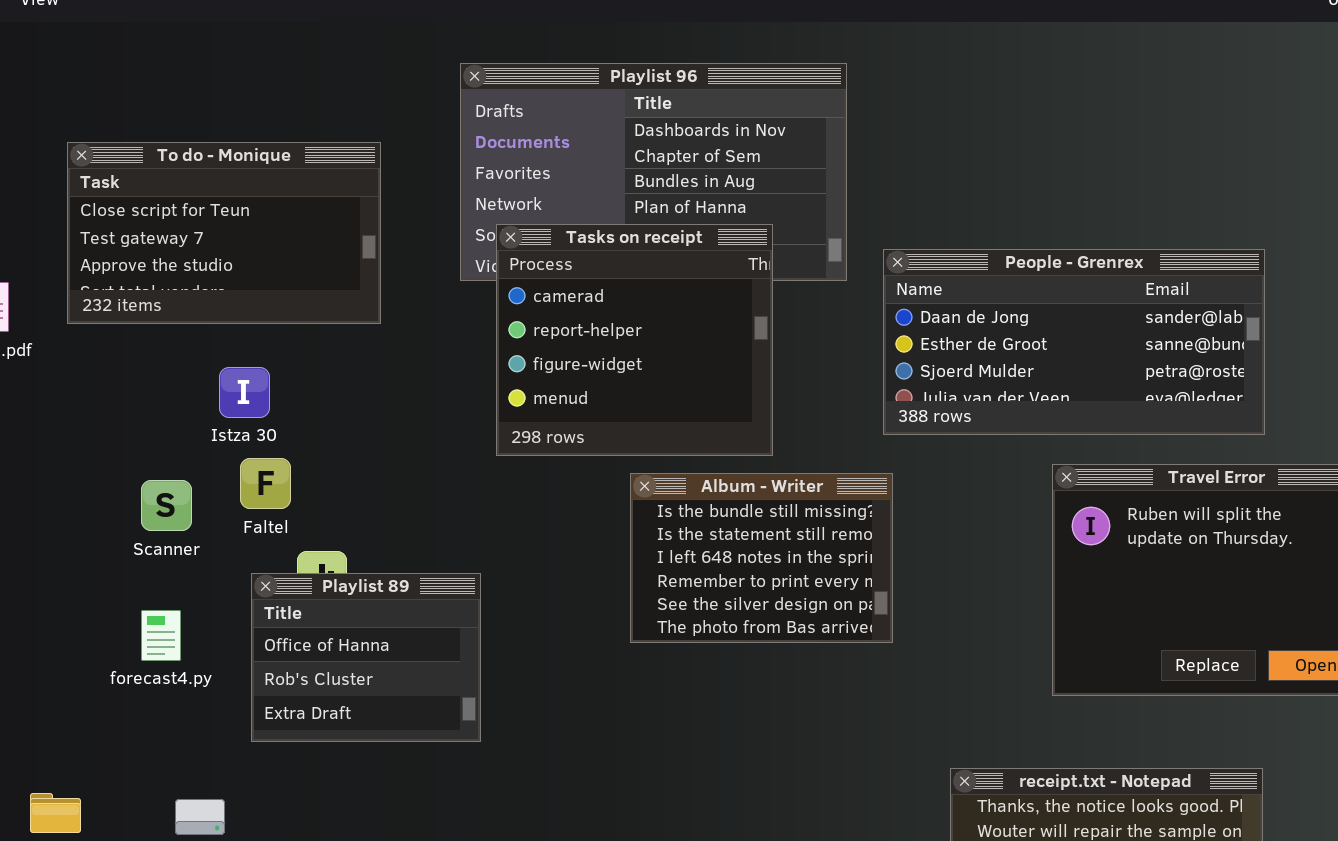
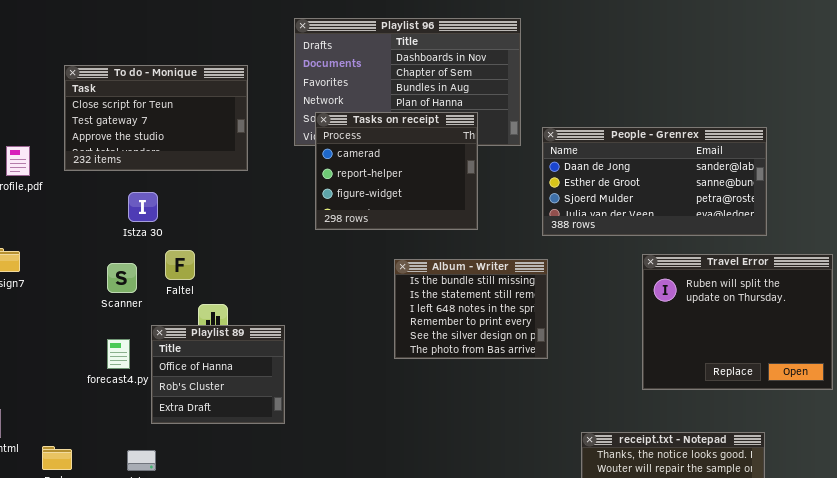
Tasks on receipt: [496,224,773,456] -> [315,112,478,230], resized
Istza 30: [219,367,270,418] -> [128,192,158,222], moved
Playlist 89: [251,573,481,742] -> [151,325,285,424], moved

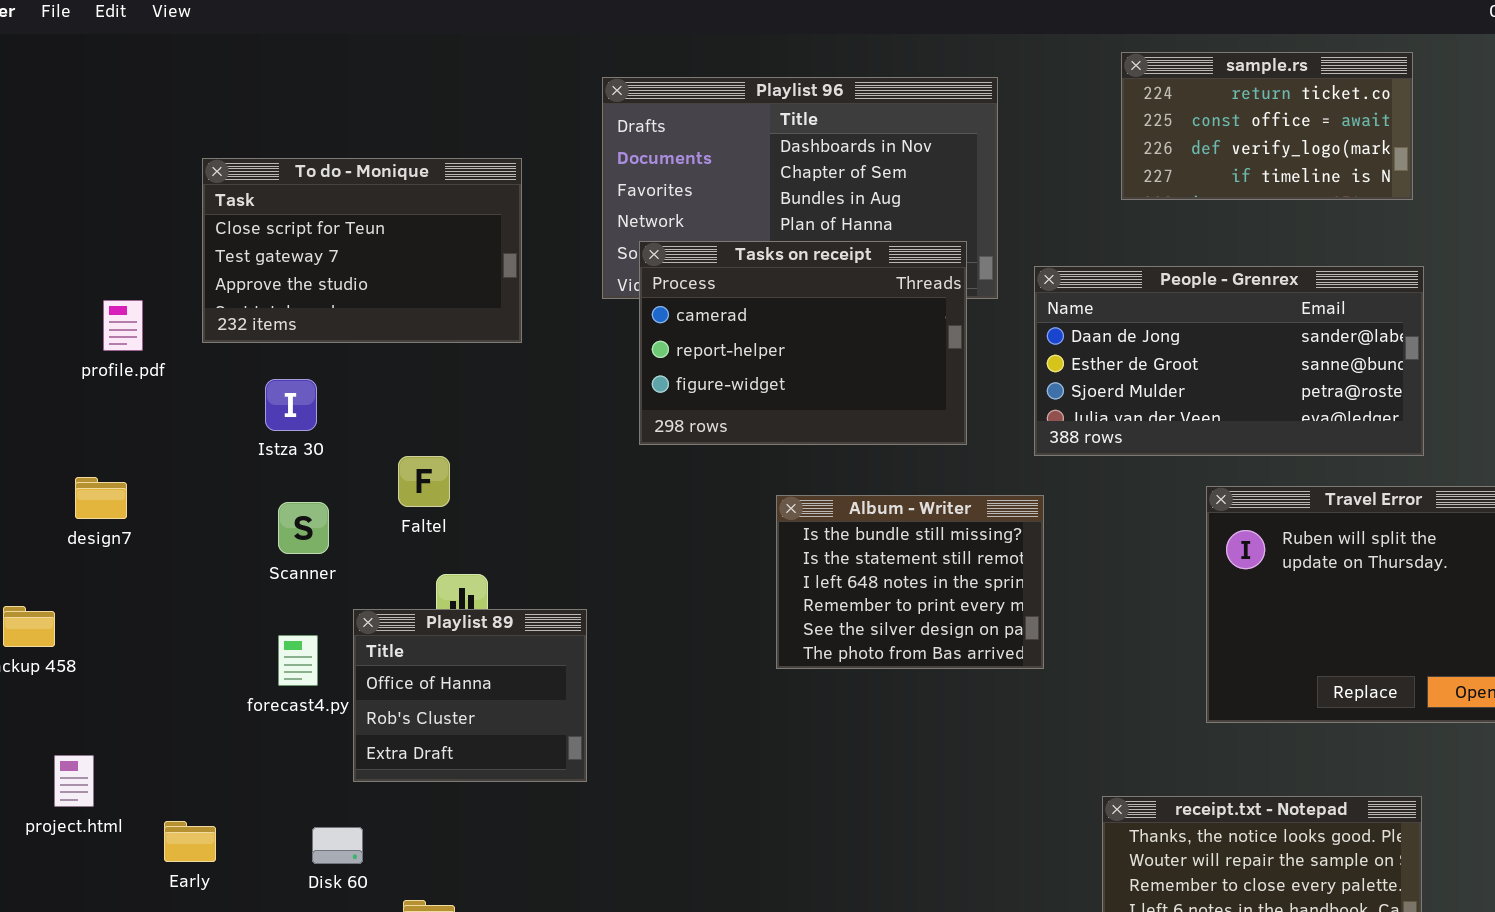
sample.rs: none -> [1121,52,1413,200], opened
Tasks on receipt: [315,112,478,230] -> [639,241,967,445], resized
Istza 30: [128,192,158,222] -> [265,379,317,431], moved
Faltel: [165,250,195,280] -> [398,456,450,507], moved

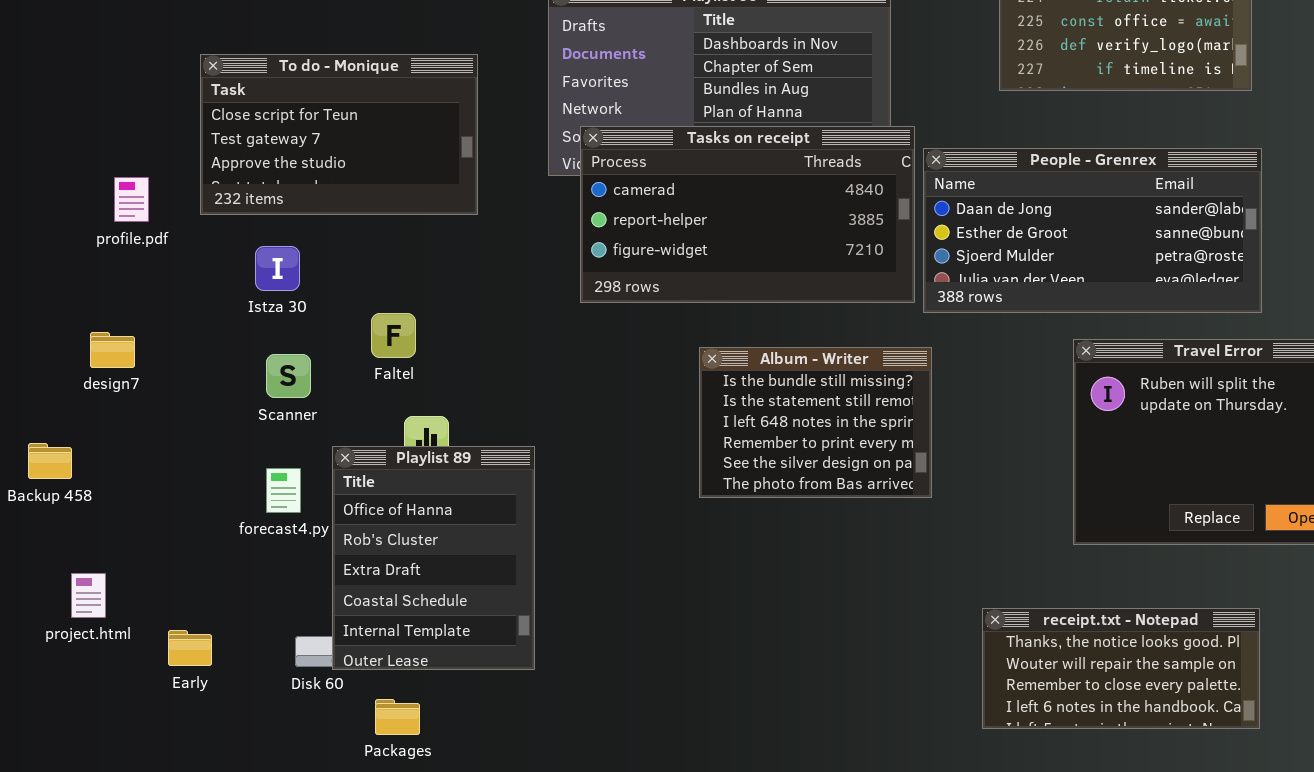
Tasks on receipt: [639,241,967,445] -> [580,126,915,303], resized
Playlist 89: [353,609,587,782] -> [332,446,535,670], resized

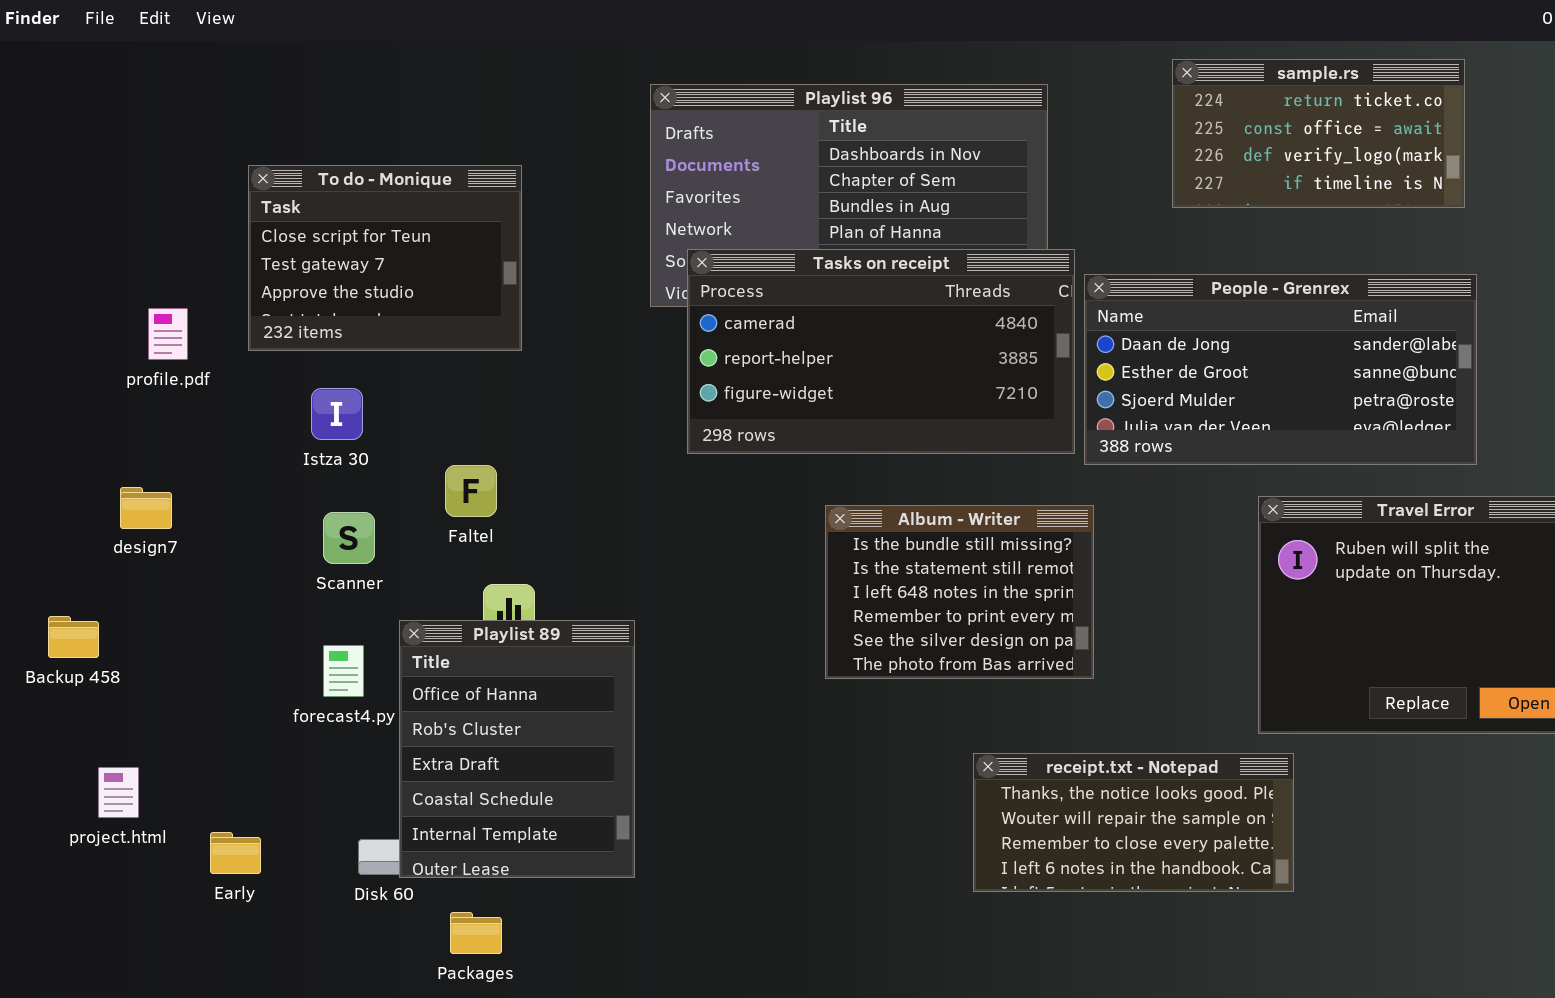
To do - Monique: [200,54,478,215] -> [248,165,522,351], resized
receipt.txt - Notepad: [982,608,1260,729] -> [973,753,1294,892], moved

